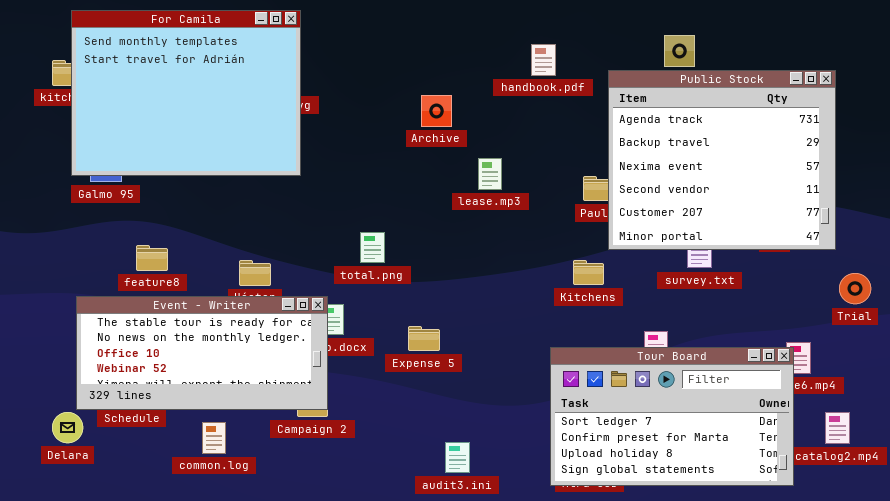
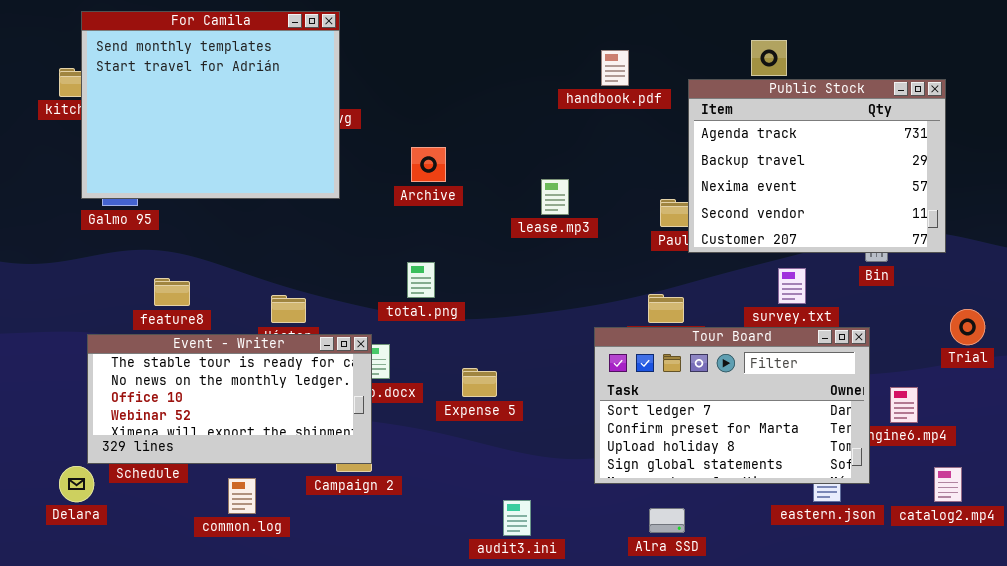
Public Stock: [608,70,836,250] -> [688,79,946,253], resized
Archive: [421,95,452,127] -> [411,147,446,182], moved
Tour Board: [550,347,794,486] -> [594,327,870,484], moved

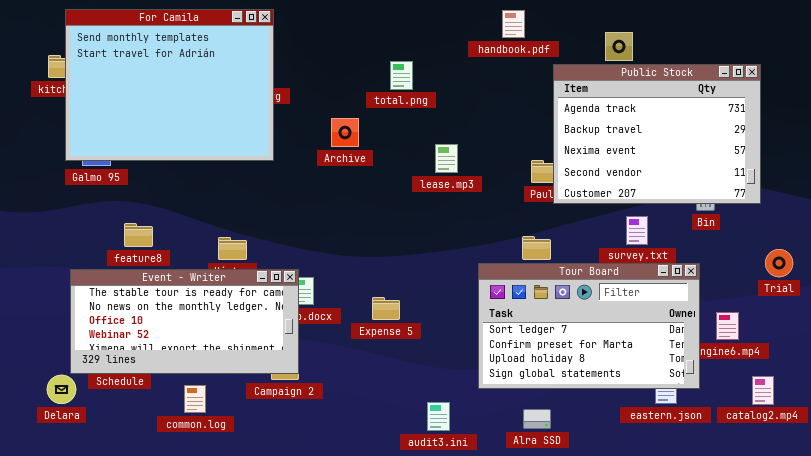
handbook.pdf: [601,50,629,86] -> [502,10,525,38], moved
total.png: [407,262,435,298] -> [390,61,413,90], moved
audit3.ini: [503,500,531,536] -> [427,402,450,431], moved

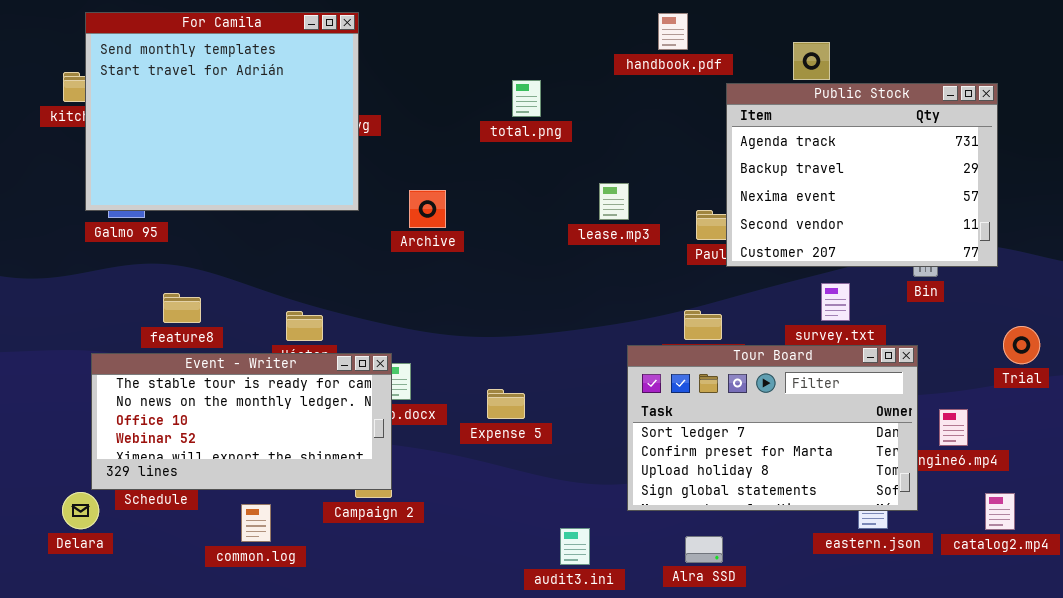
Archive: [331,118,359,147] -> [409,190,446,228], moved
lease.mp3: [435,144,458,173] -> [599,183,629,220], moved

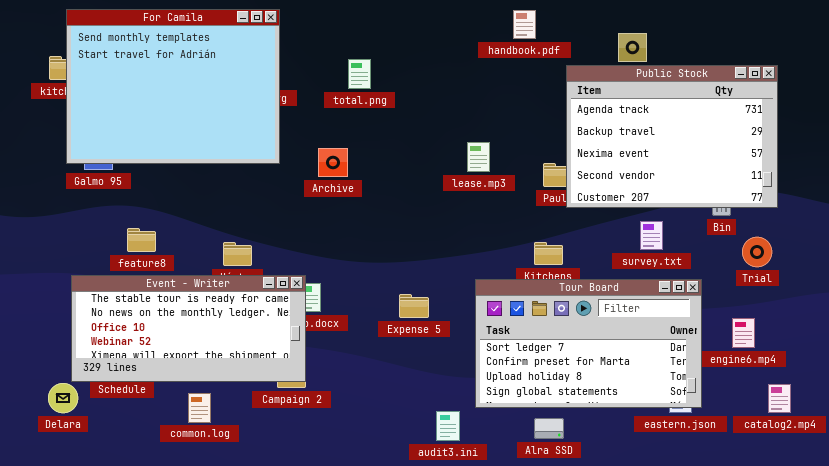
total.png: [512,80,541,117] -> [348,59,371,89], moved
Trial: [1003,326,1040,364] -> [742,237,772,267], moved
Tour Board: [627,345,918,511] -> [475,279,702,408], moved
Expense 5: [487,389,525,419] -> [399,294,429,318], moved

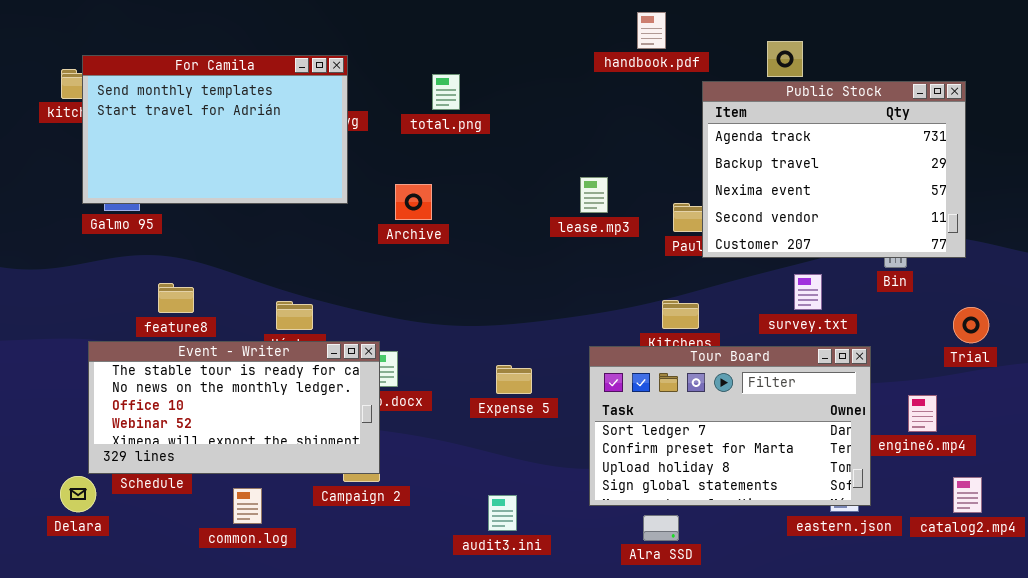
For Camila: [66,9,280,164] -> [82,55,348,204], resized
Trial: [742,237,772,267] -> [953,307,989,343], moved
audit3.ini: [436,411,460,441] -> [488,495,517,531], moved
Alra SSD: [534,418,564,439] -> [643,515,679,541], moved

